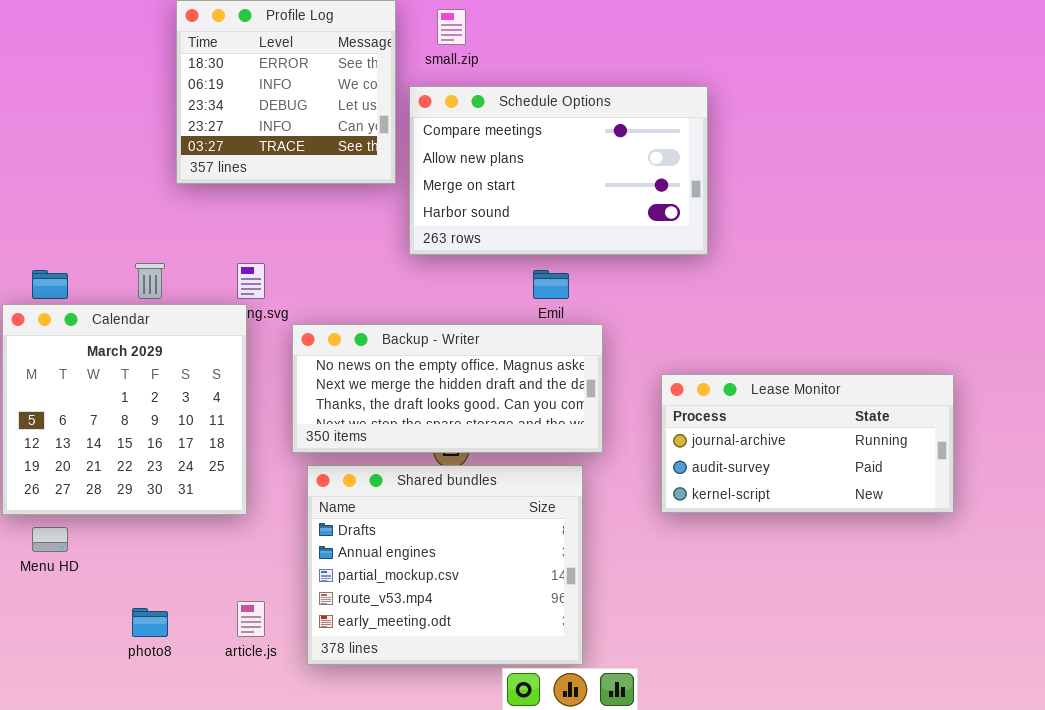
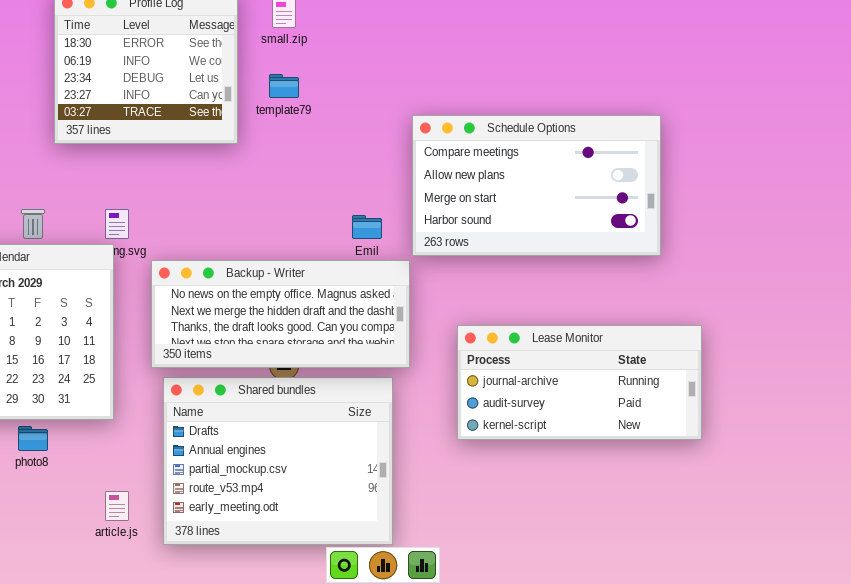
Schedule Options: [409,86,708,255] -> [412,115,661,256], moved
Lease Monitor: [661,374,954,513] -> [457,325,702,440], moved
photo8: [132,608,168,637] -> [18,426,48,451], moved

